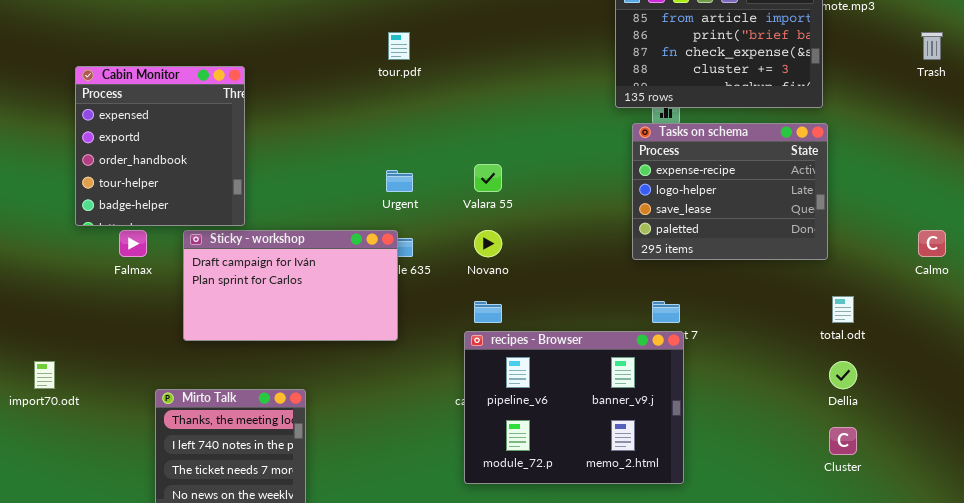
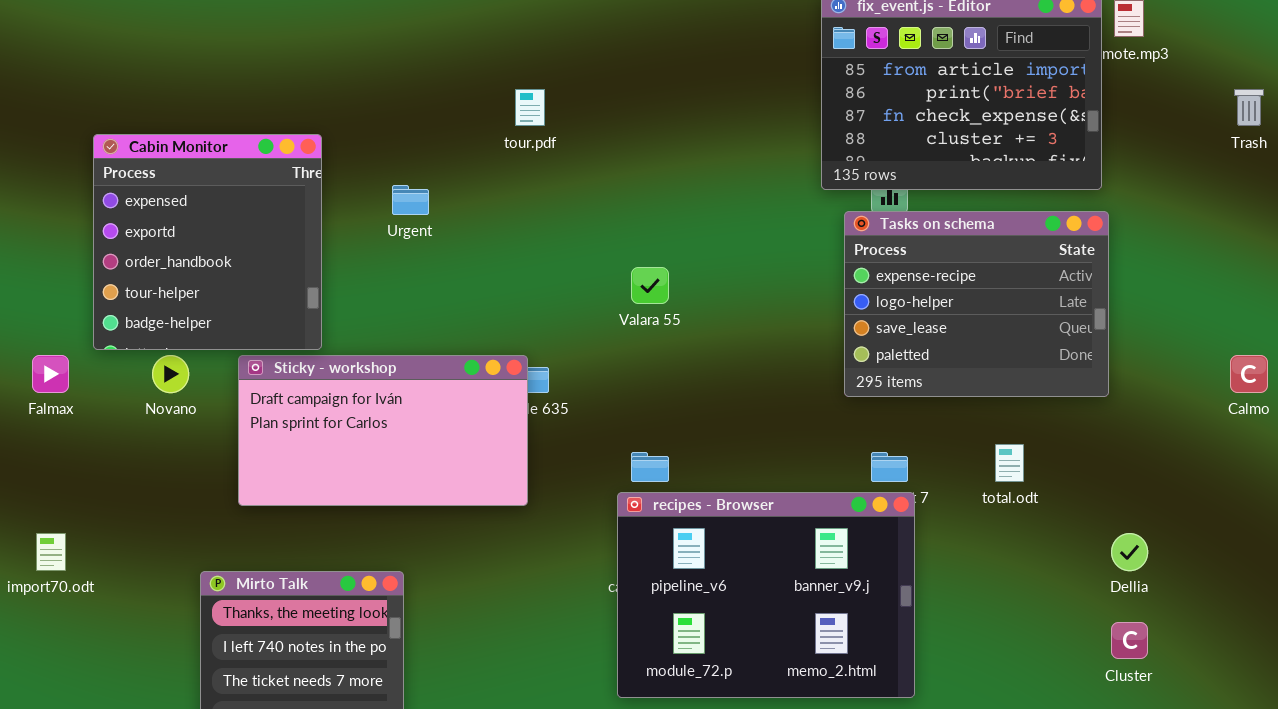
Urgent: [386,170,413,192] -> [392,185,429,215], moved
Falmax: [119,230,147,257] -> [32,355,69,393], moved
Novano: [474,230,502,257] -> [152,355,189,393], moved
total.odt: [832,296,854,323] -> [995,444,1024,482], moved

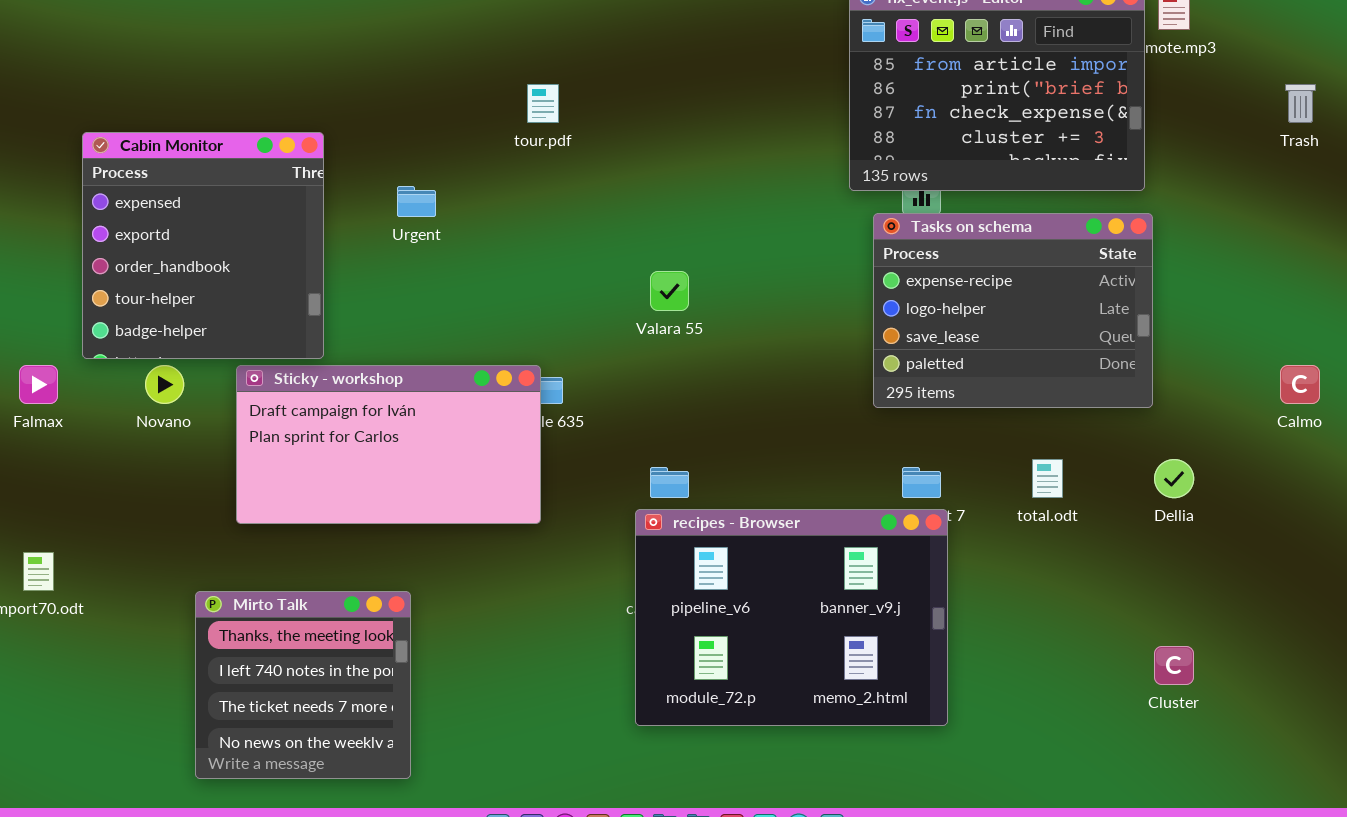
Dellia: [1111,533,1148,571] -> [1154,459,1194,498], moved

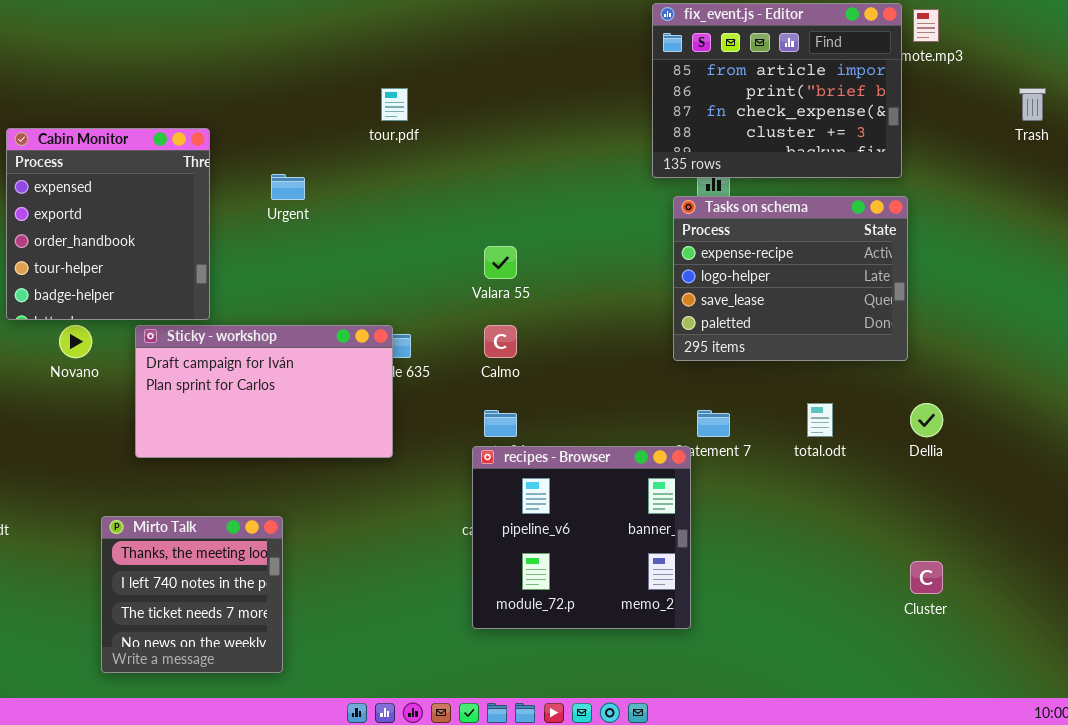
Calmo: [1280,365,1320,404] -> [484,325,517,358], moved
recipes - Browser: [635,509,948,726] -> [472,446,691,629], resized

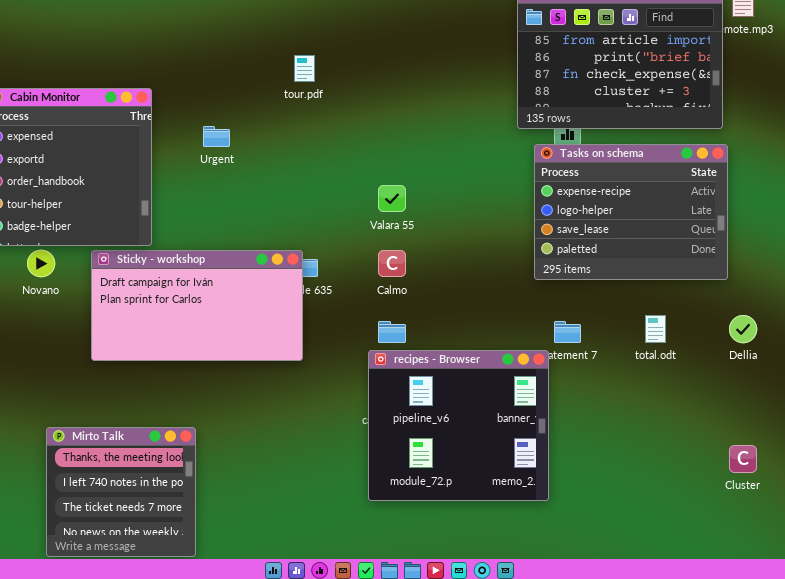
Mirto Talk: [101,516,283,673] -> [46,427,196,557], moved

